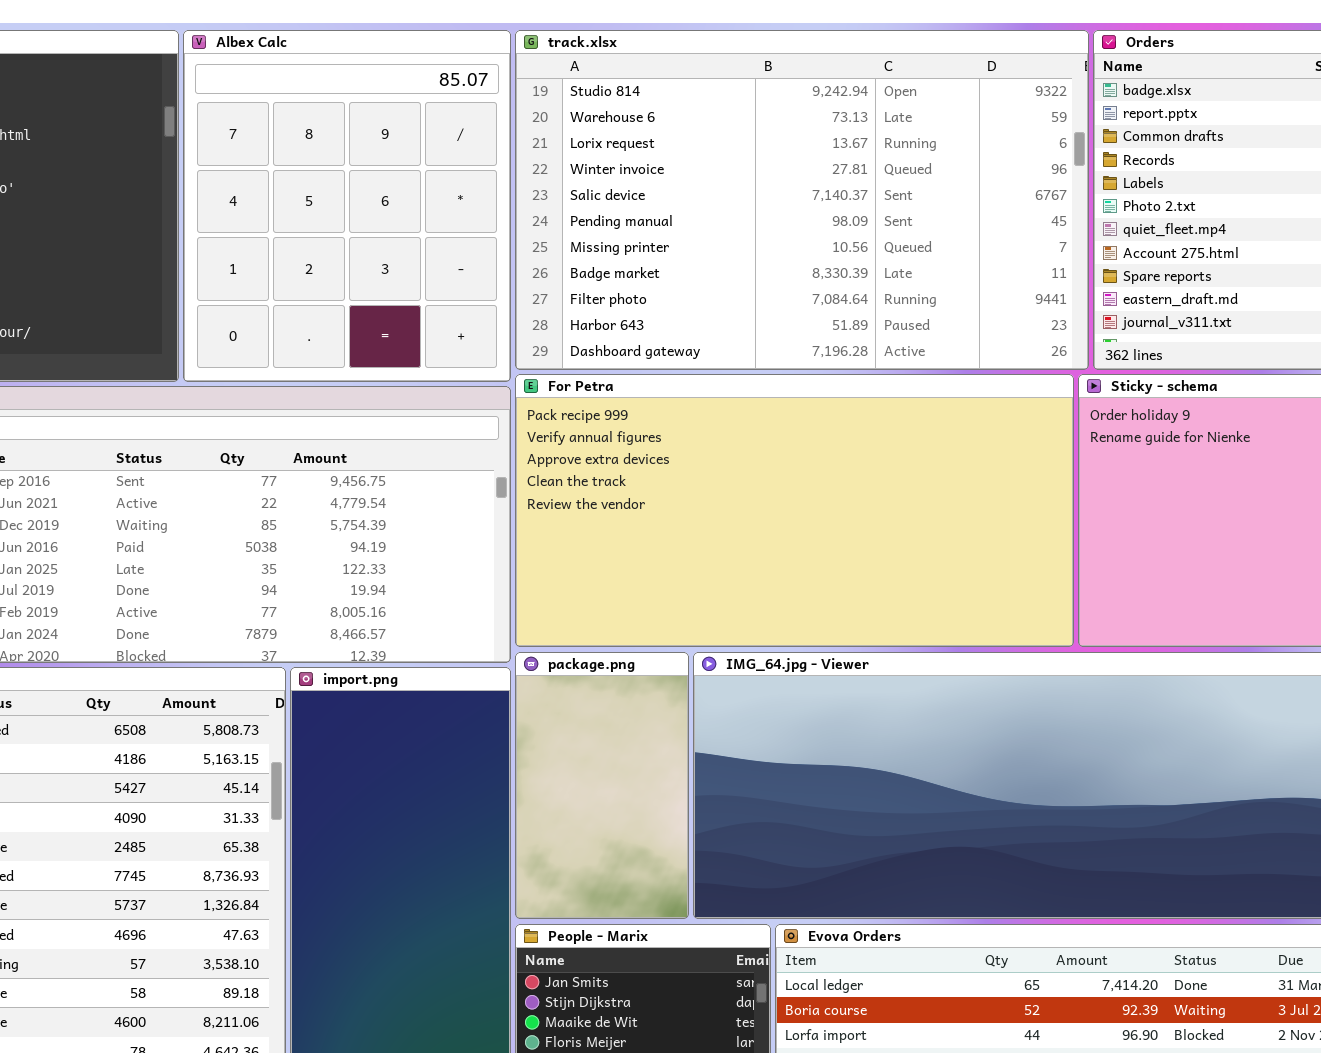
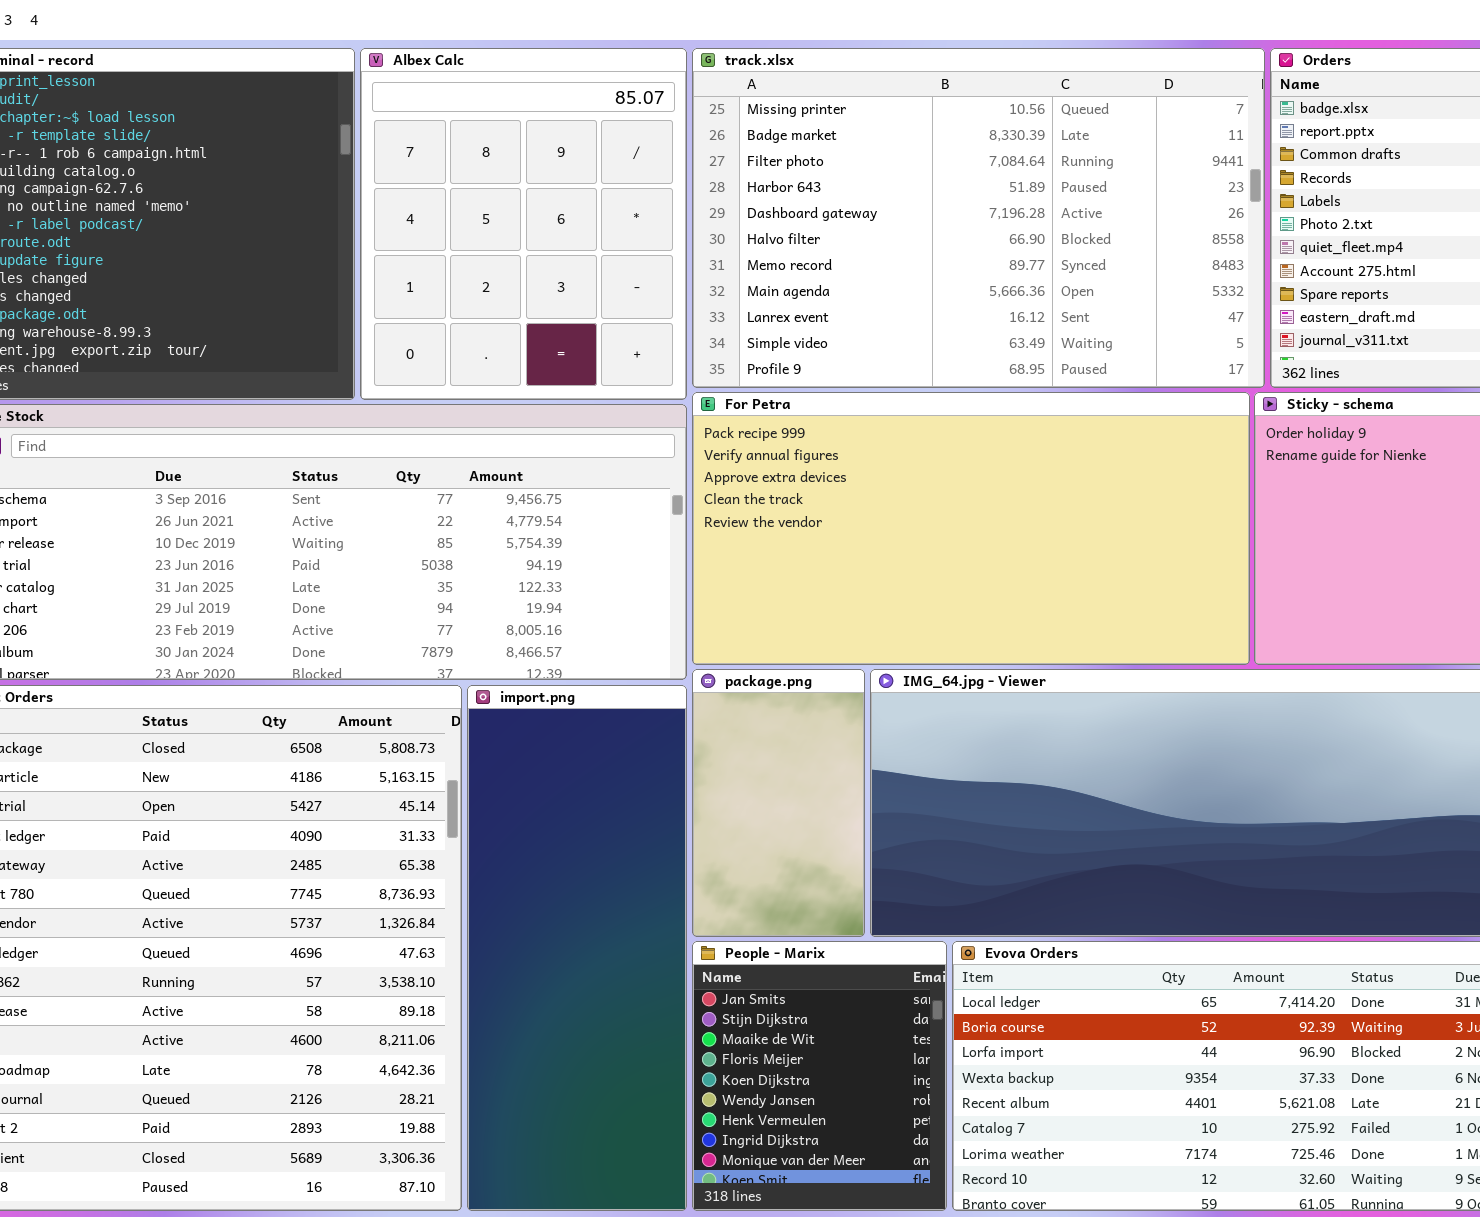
track.xlsx: [515,30,1089,370] -> [692,48,1265,388], scrolled down 6 rows

